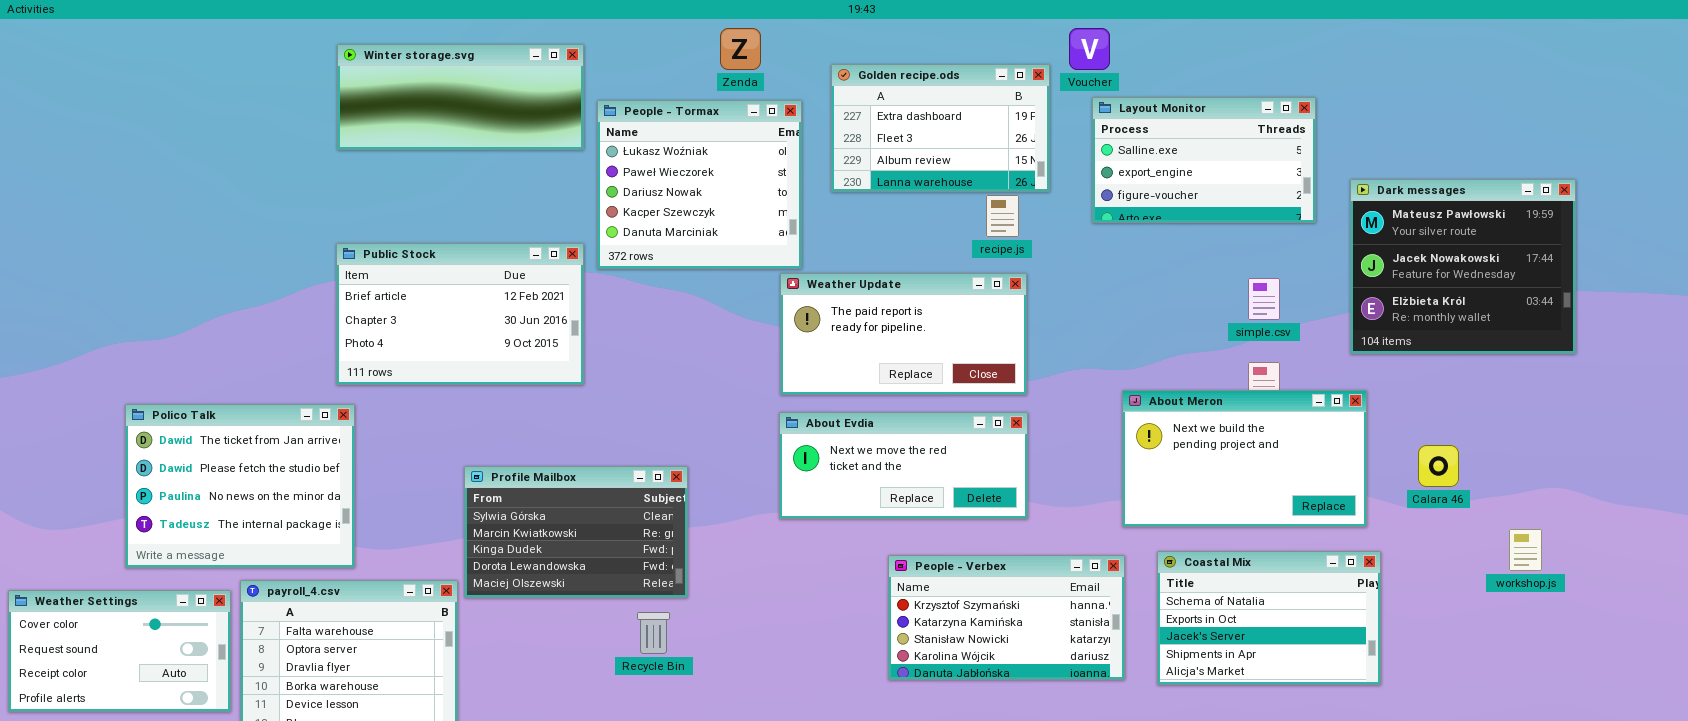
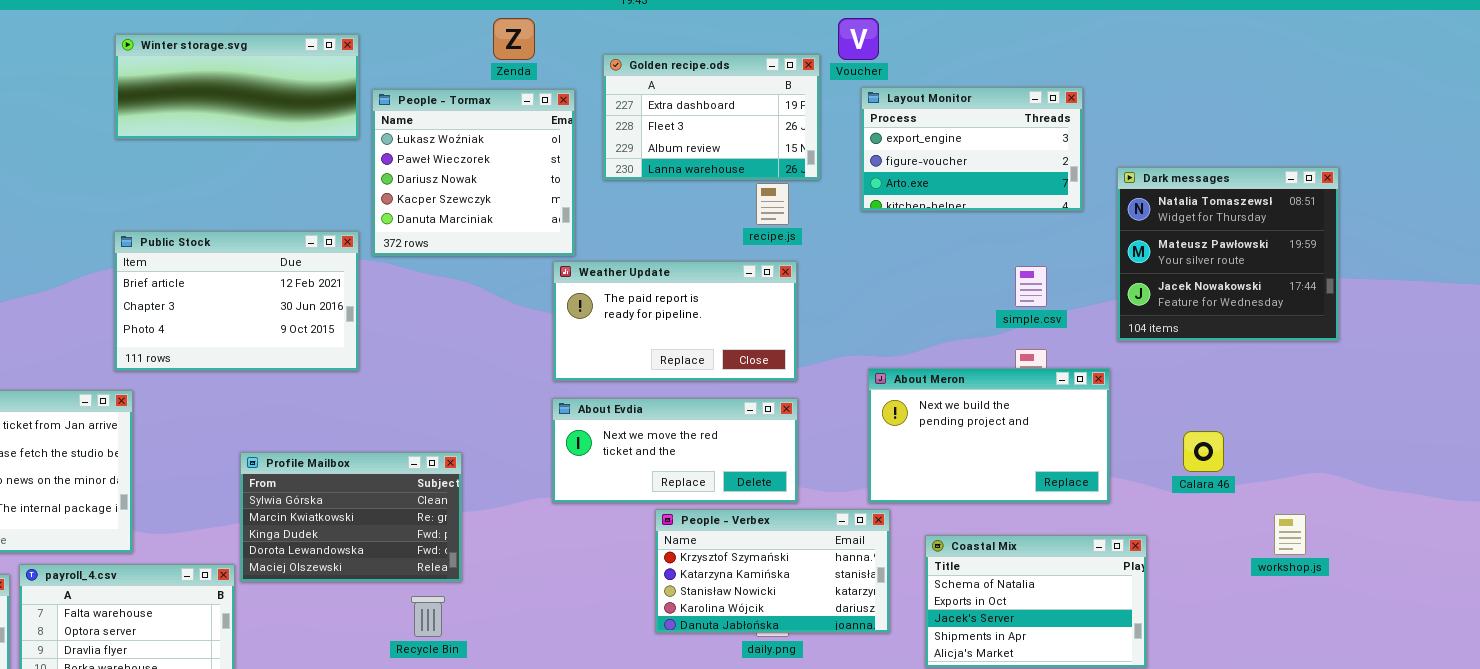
Layout Monitor: [1092,97,1316,223] -> [861,87,1083,211], scrolled down 1 row
Dark messages: [1350,179,1576,354] -> [1117,167,1339,341], scrolled up 1 row
About Meron: [1122,390,1367,527] -> [868,368,1110,503], moved
People - Verbex: [888,555,1125,680] -> [655,509,890,633], moved

